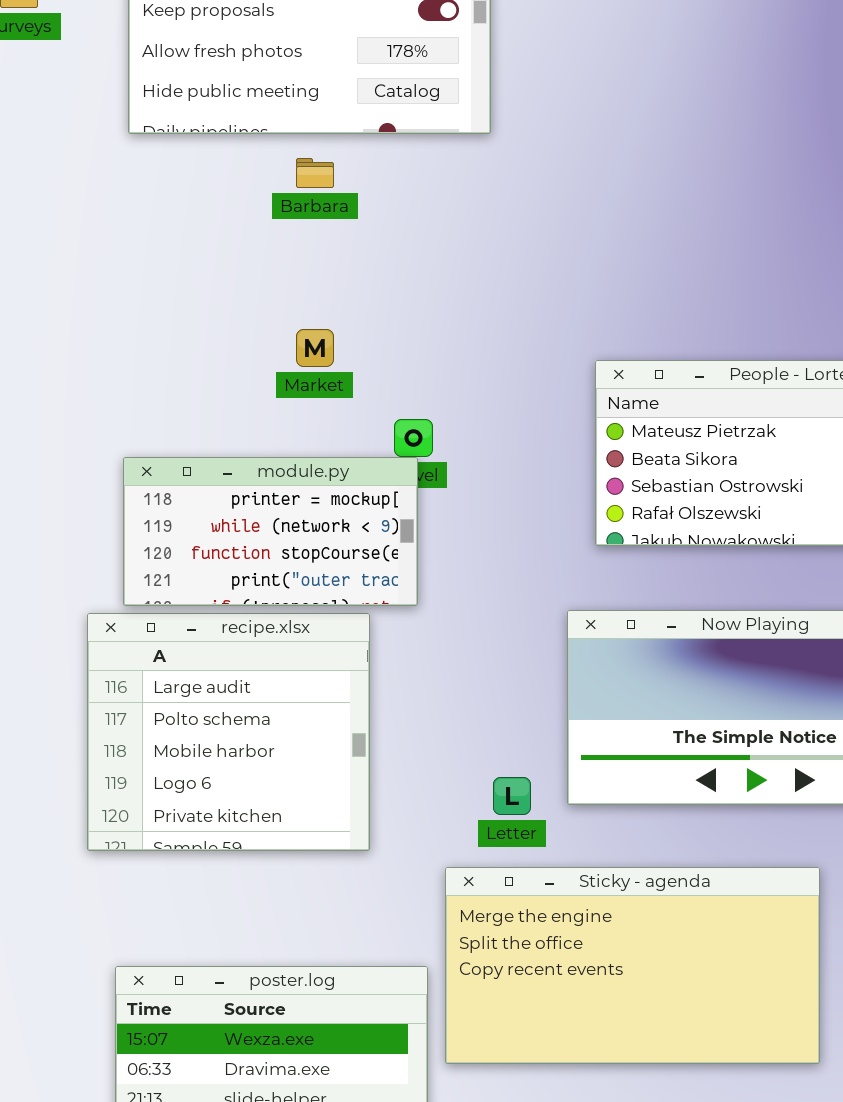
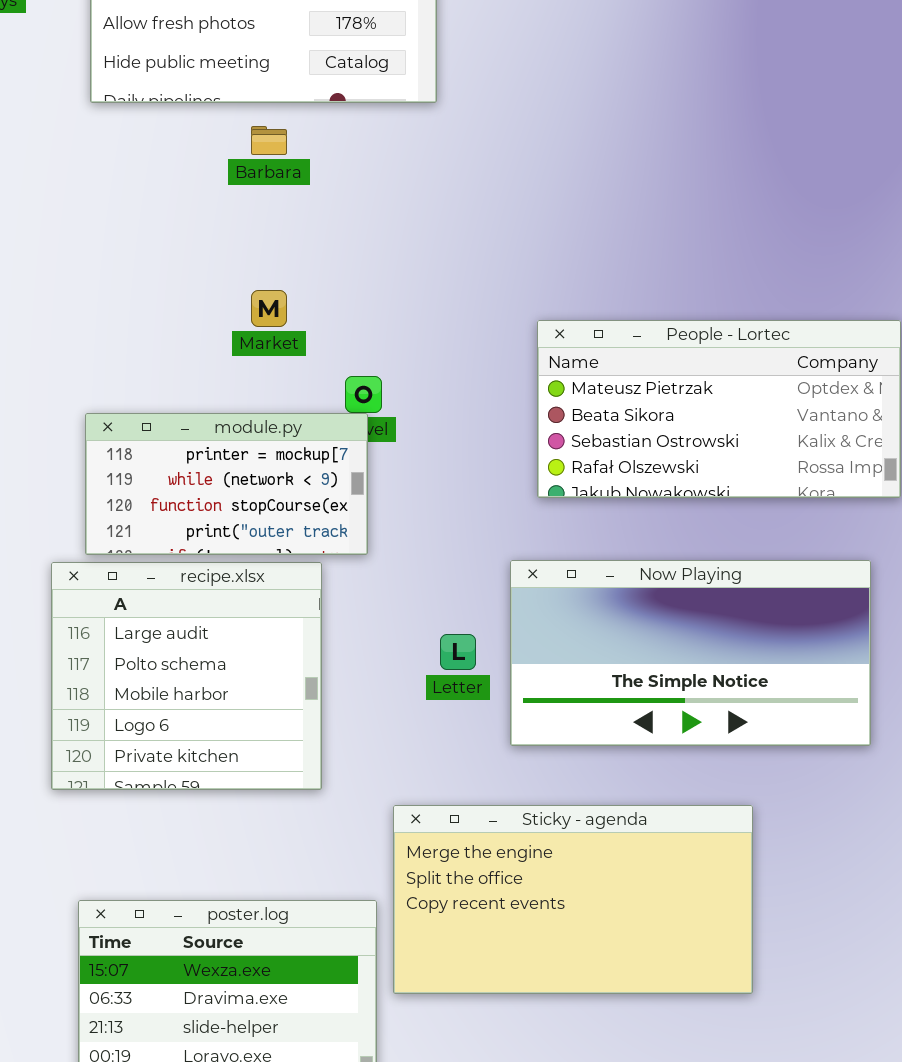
Letter: [493,777,531,815] -> [440,634,476,670], moved

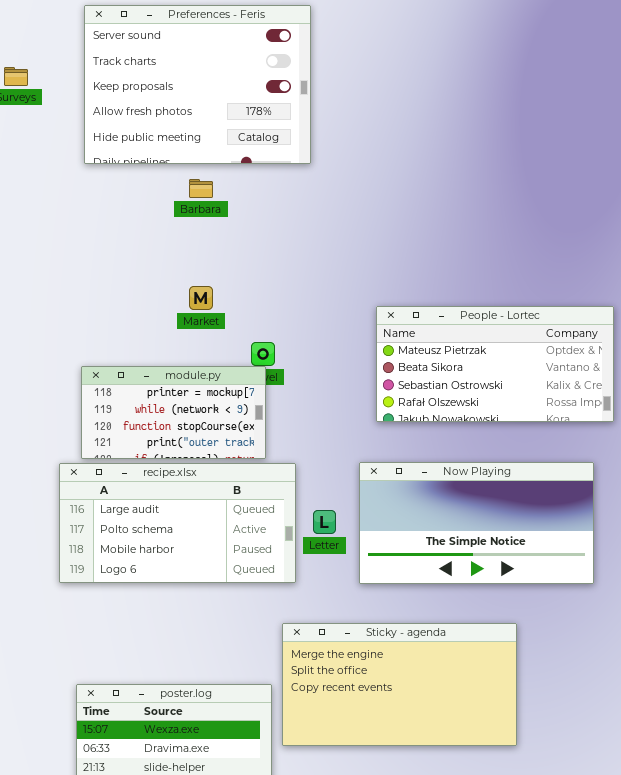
recipe.xlsx: [51,562,322,790] -> [59,463,296,583], resized

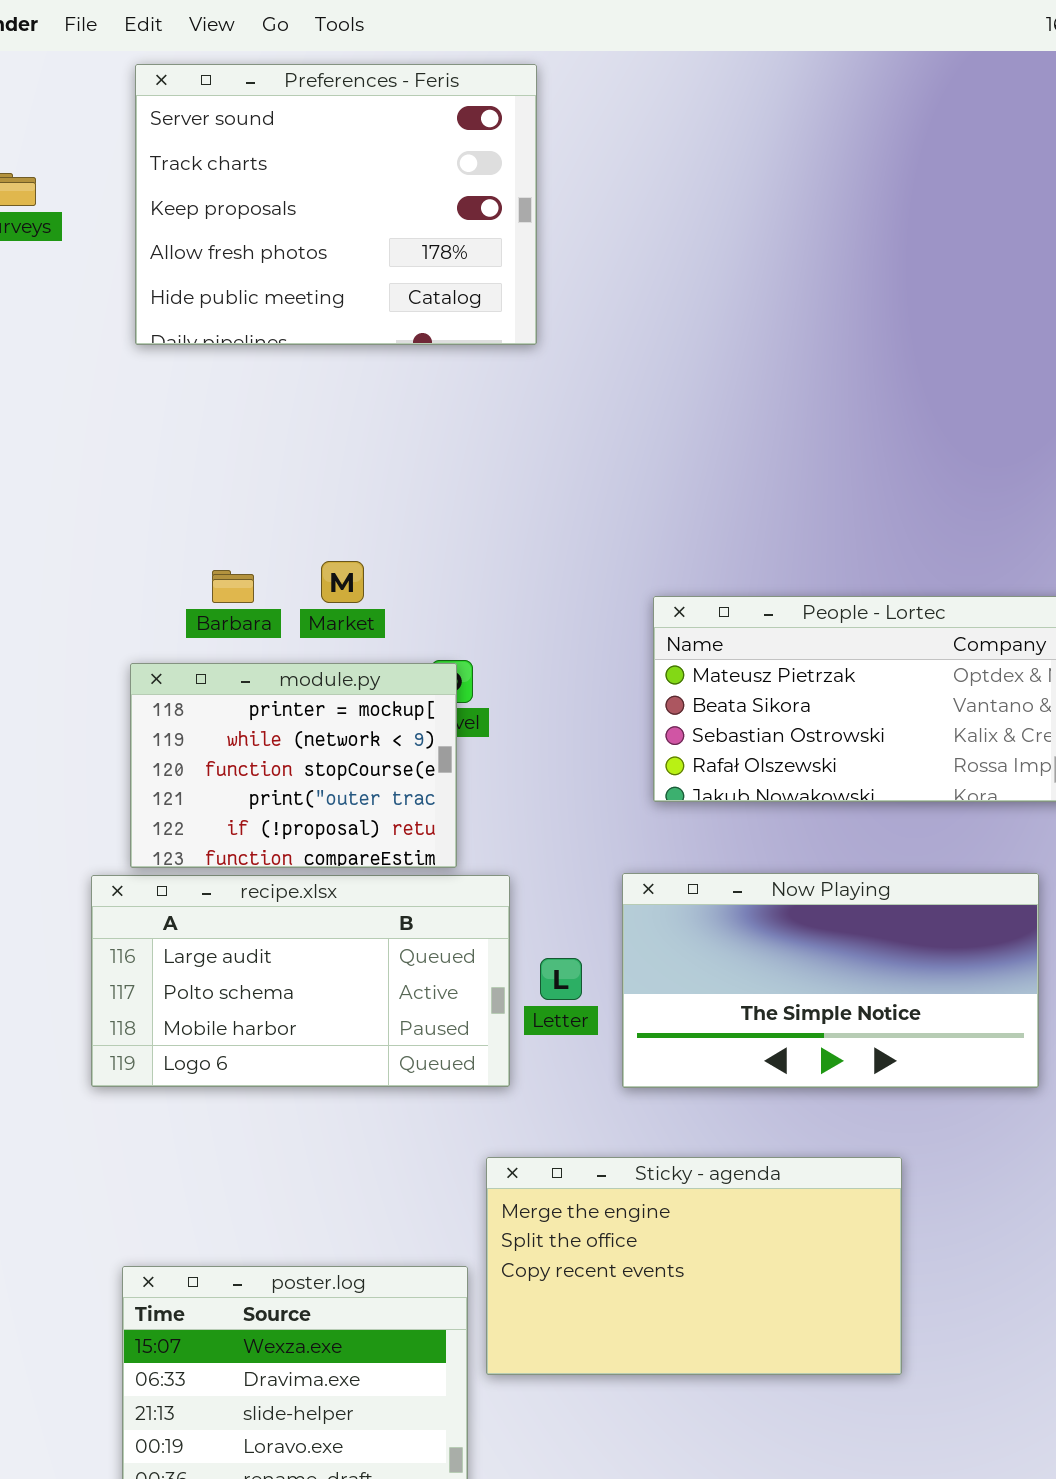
Barbara: [189,179,213,198] -> [212,570,254,603], moved
module.py: [81,366,266,459] -> [130,663,457,868], resized

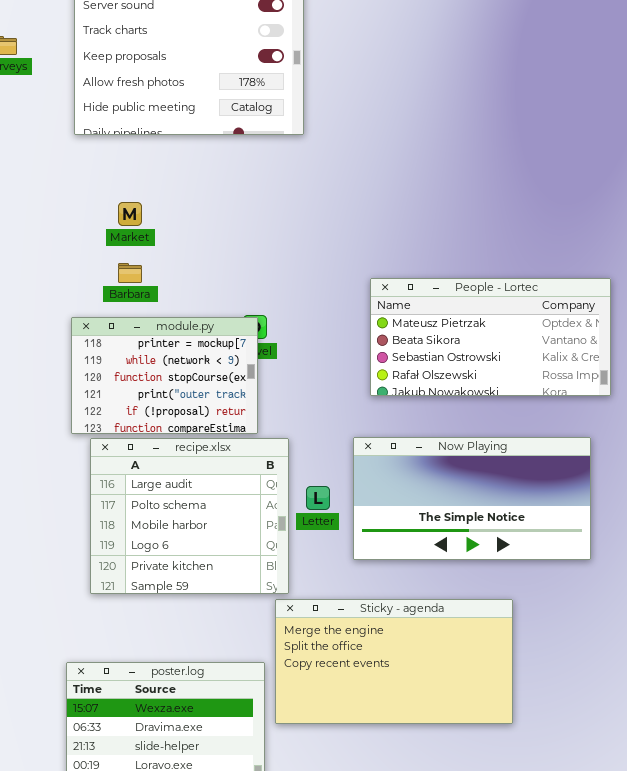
Market: [321,561,364,603] -> [118,202,142,226], moved
recipe.xlsx: [91,875,510,1087] -> [90,438,289,594], resized

